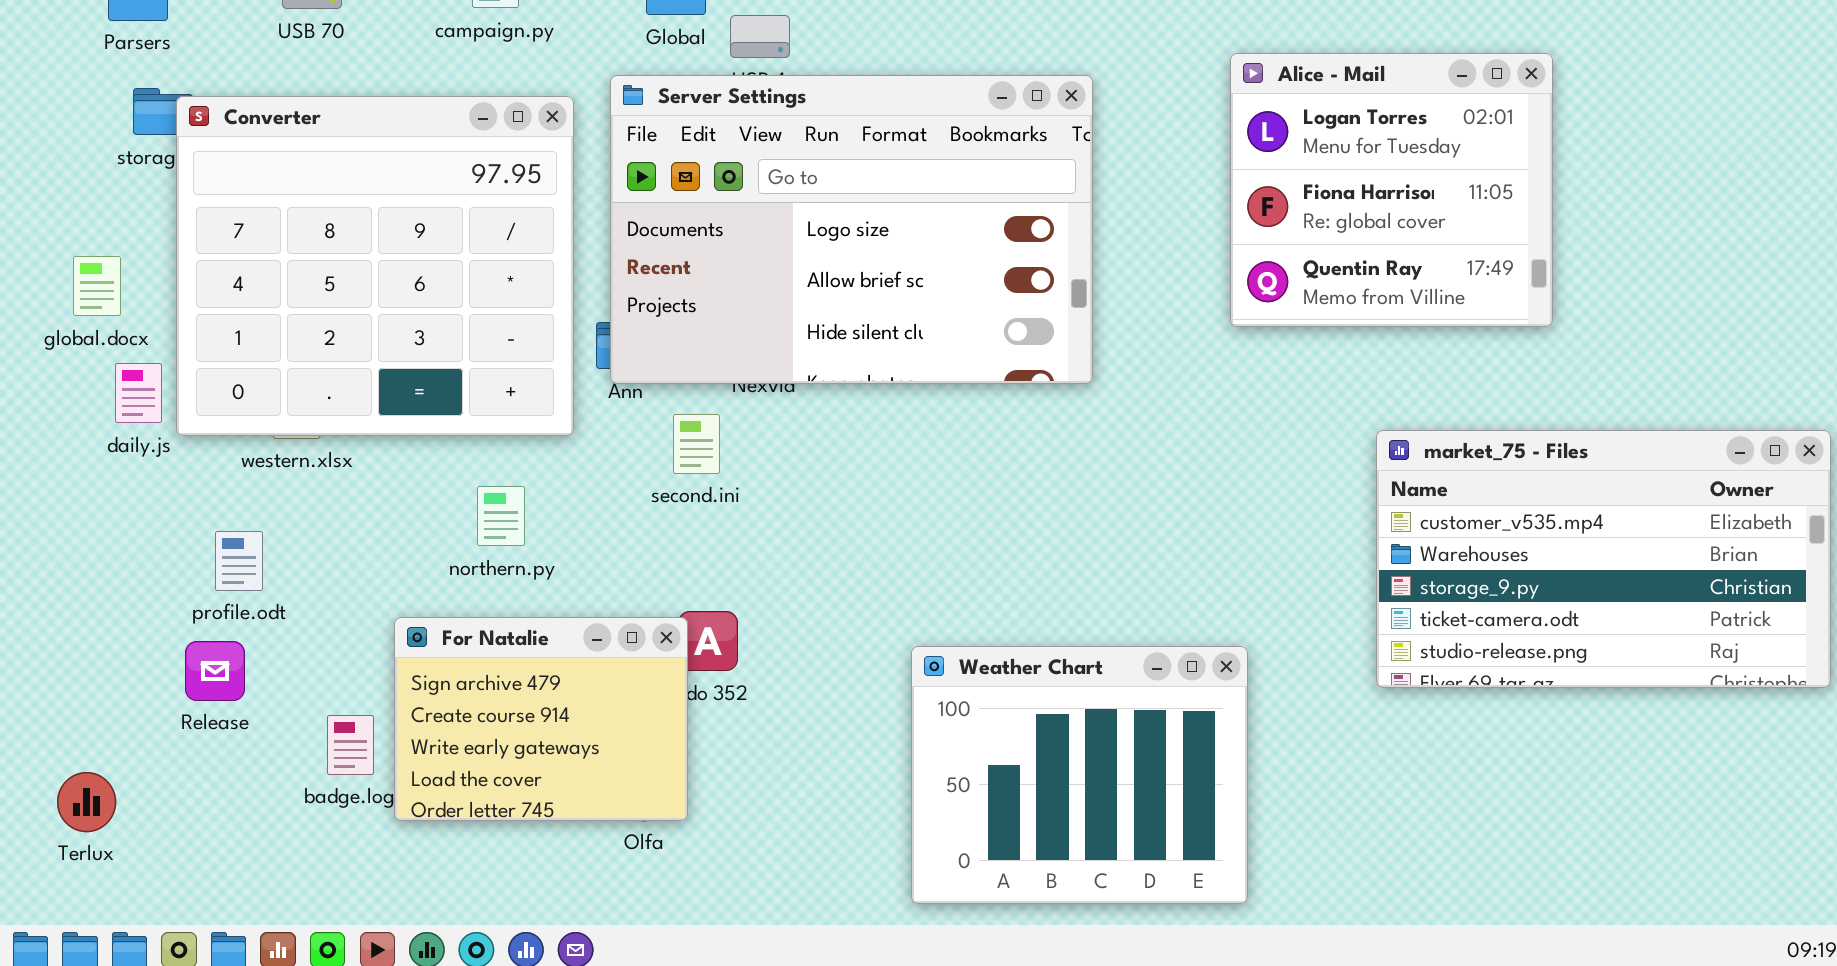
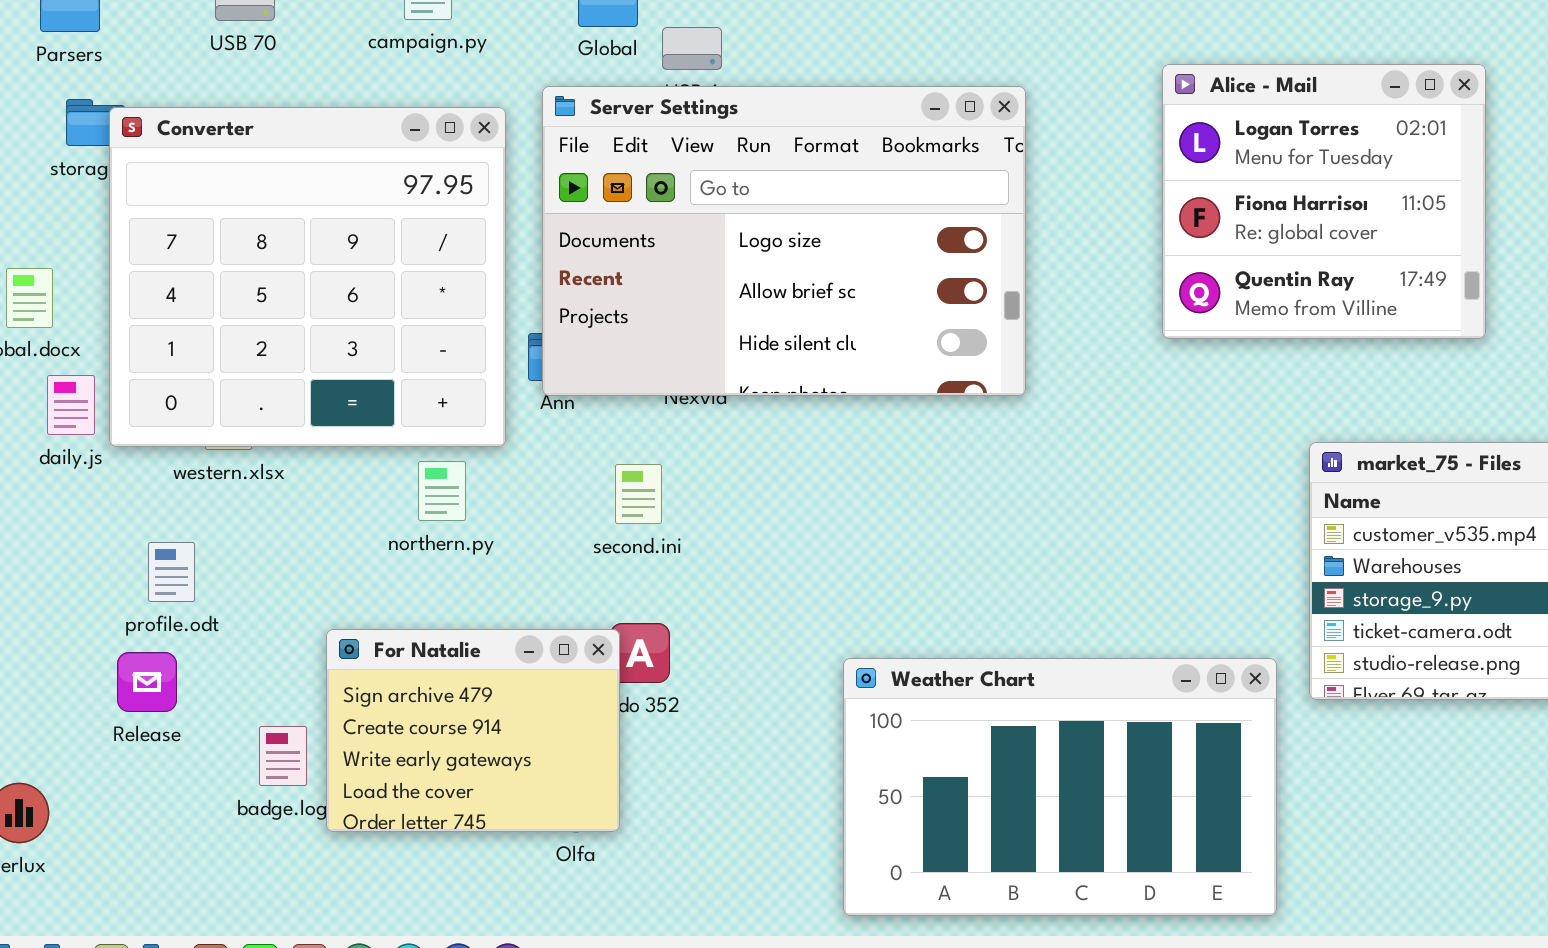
second.ini: [673,414,720,474] -> [615,464,662,524], moved
northern.py: [477,486,525,546] -> [418,461,466,521], moved
Weather Chart: [911,646,1248,904] -> [843,658,1277,916], resized

